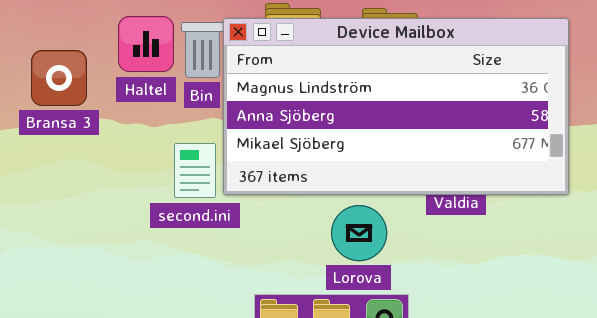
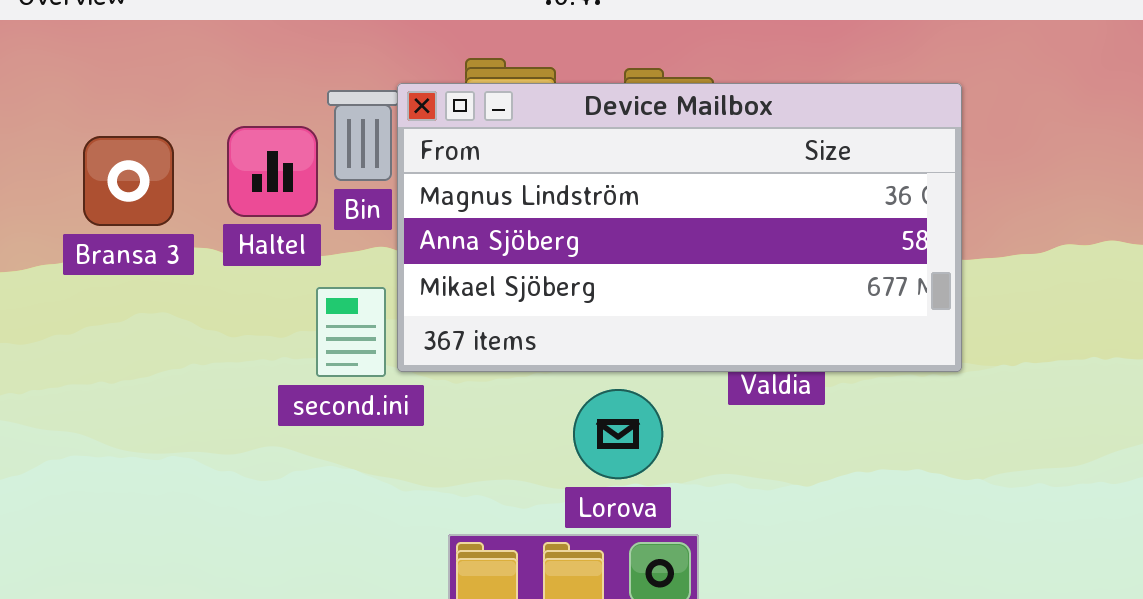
Haltel: [118,16,174,72] -> [227,126,318,217], moved

